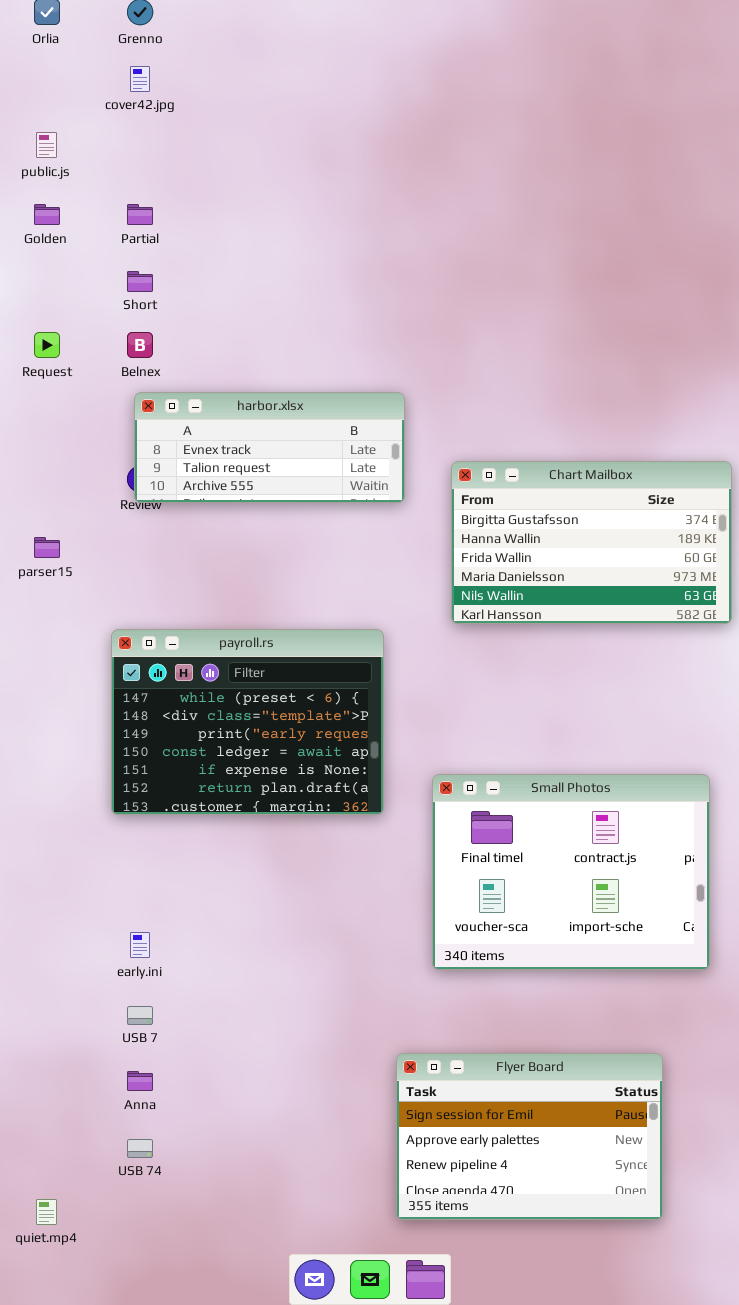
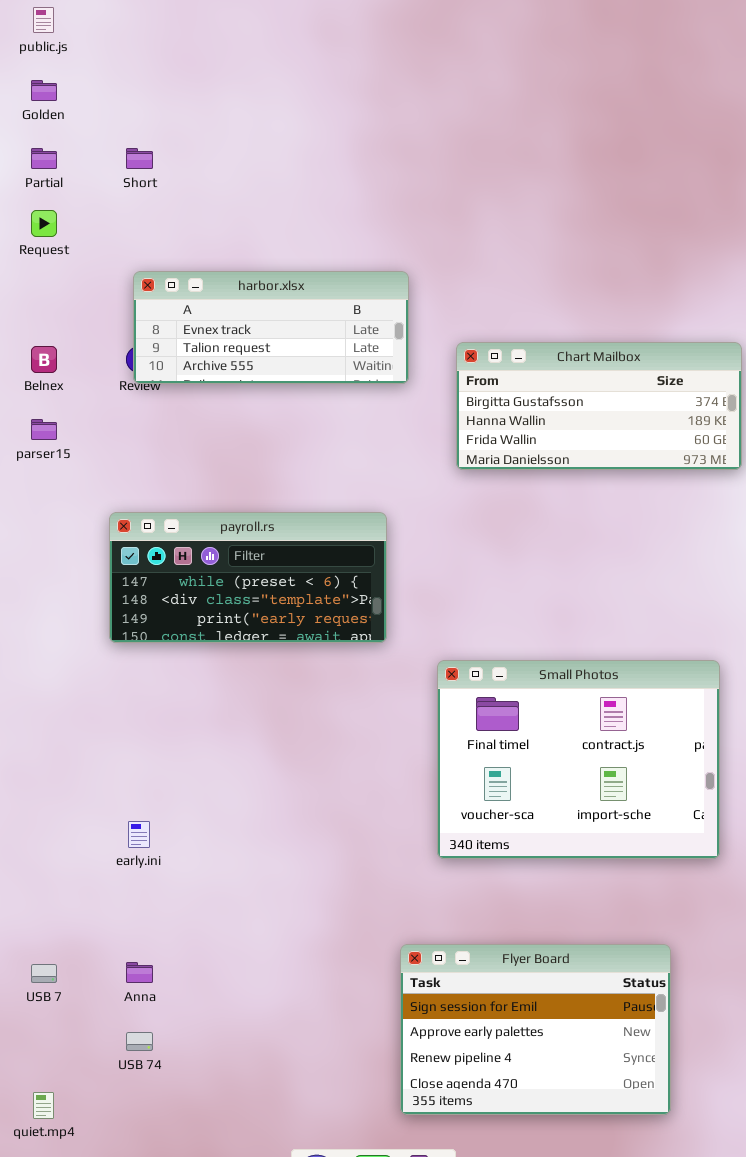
Partial: [127,204,153,225] -> [31,148,57,169], moved
Belnex: [127,332,153,358] -> [31,346,57,373], moved
Chart Mailbox: [451,461,732,624] -> [456,342,742,470], resized
payroll.rs: [111,629,384,815] -> [109,512,387,643], resized
USB 7: [127,1006,153,1025] -> [31,964,57,983], moved

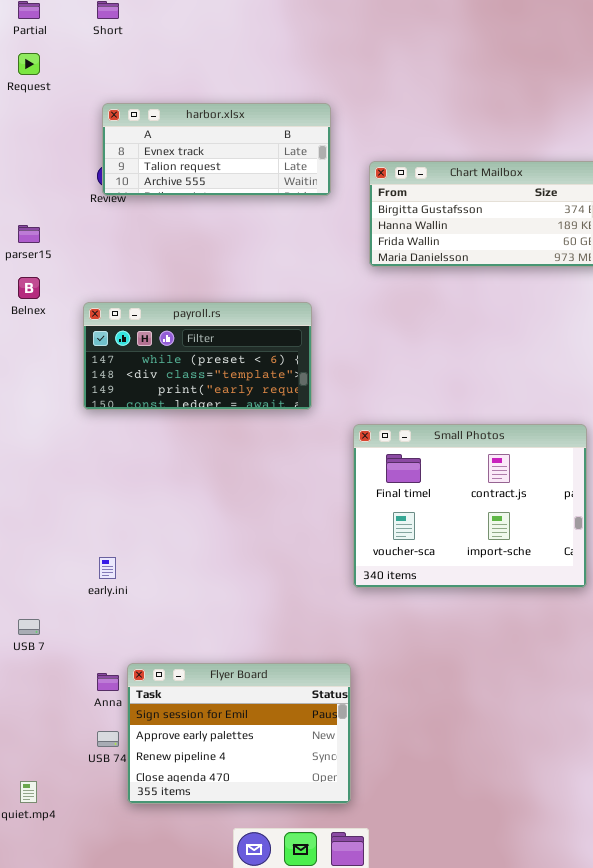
Belnex: [31,346,57,373] -> [18,277,40,299], moved
Flyer Board: [400,944,671,1115] -> [127,663,351,804], moved
USB 7: [31,964,57,983] -> [18,619,40,635], moved

